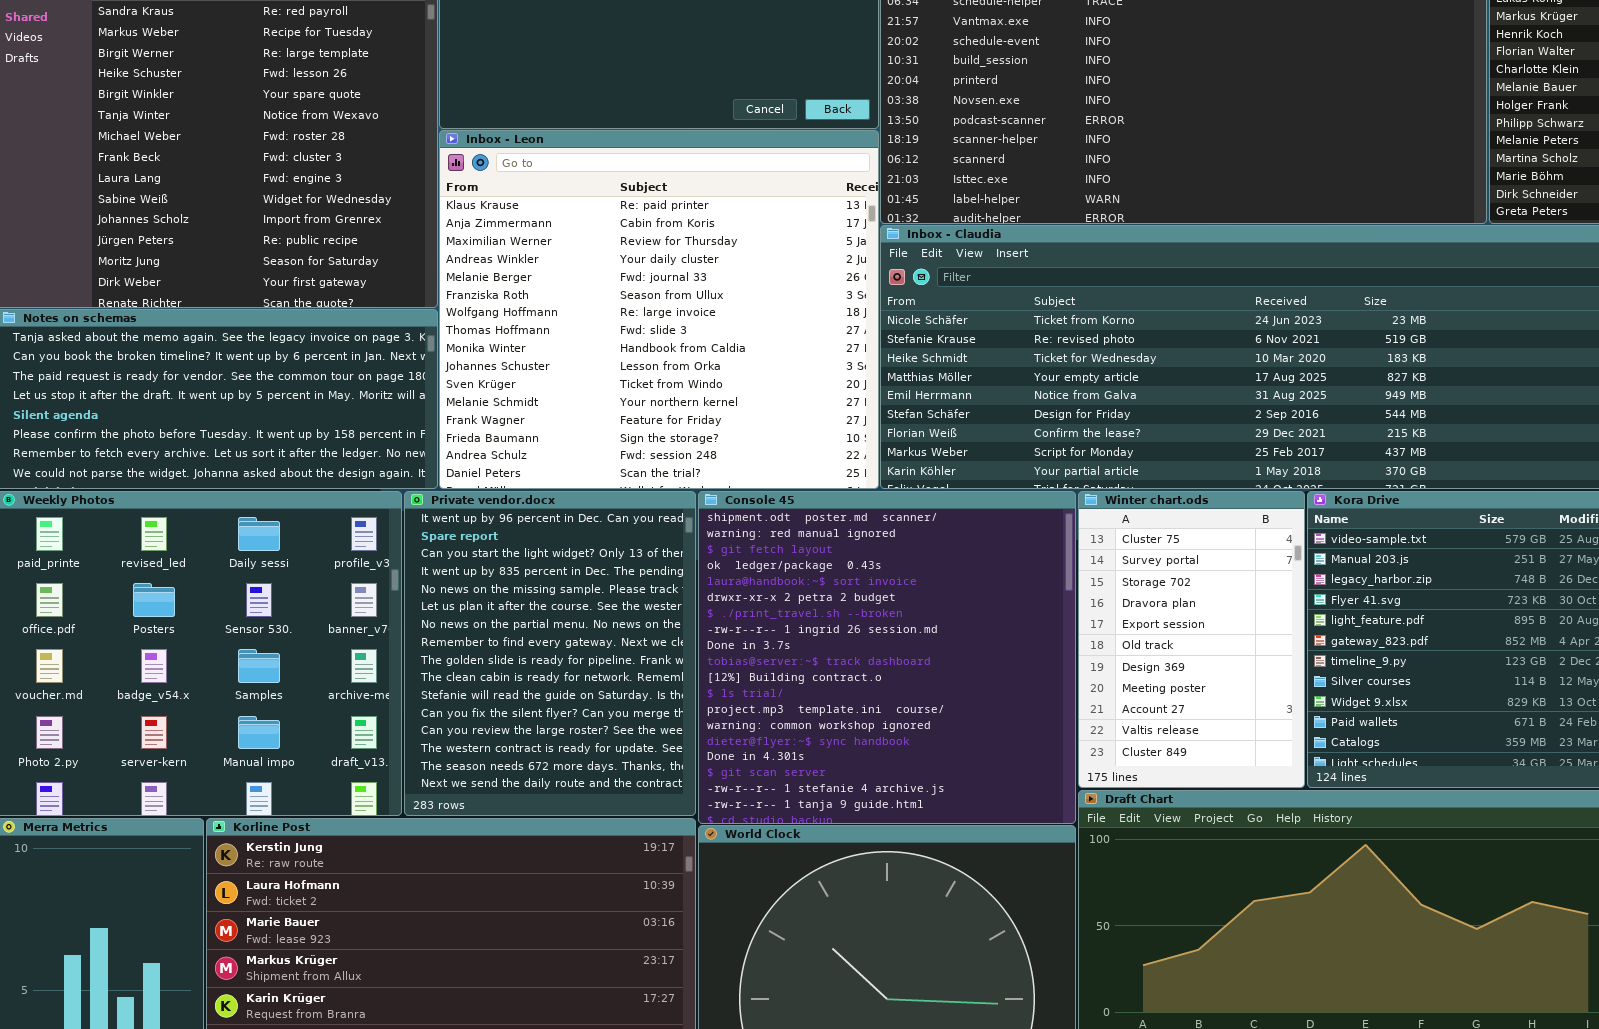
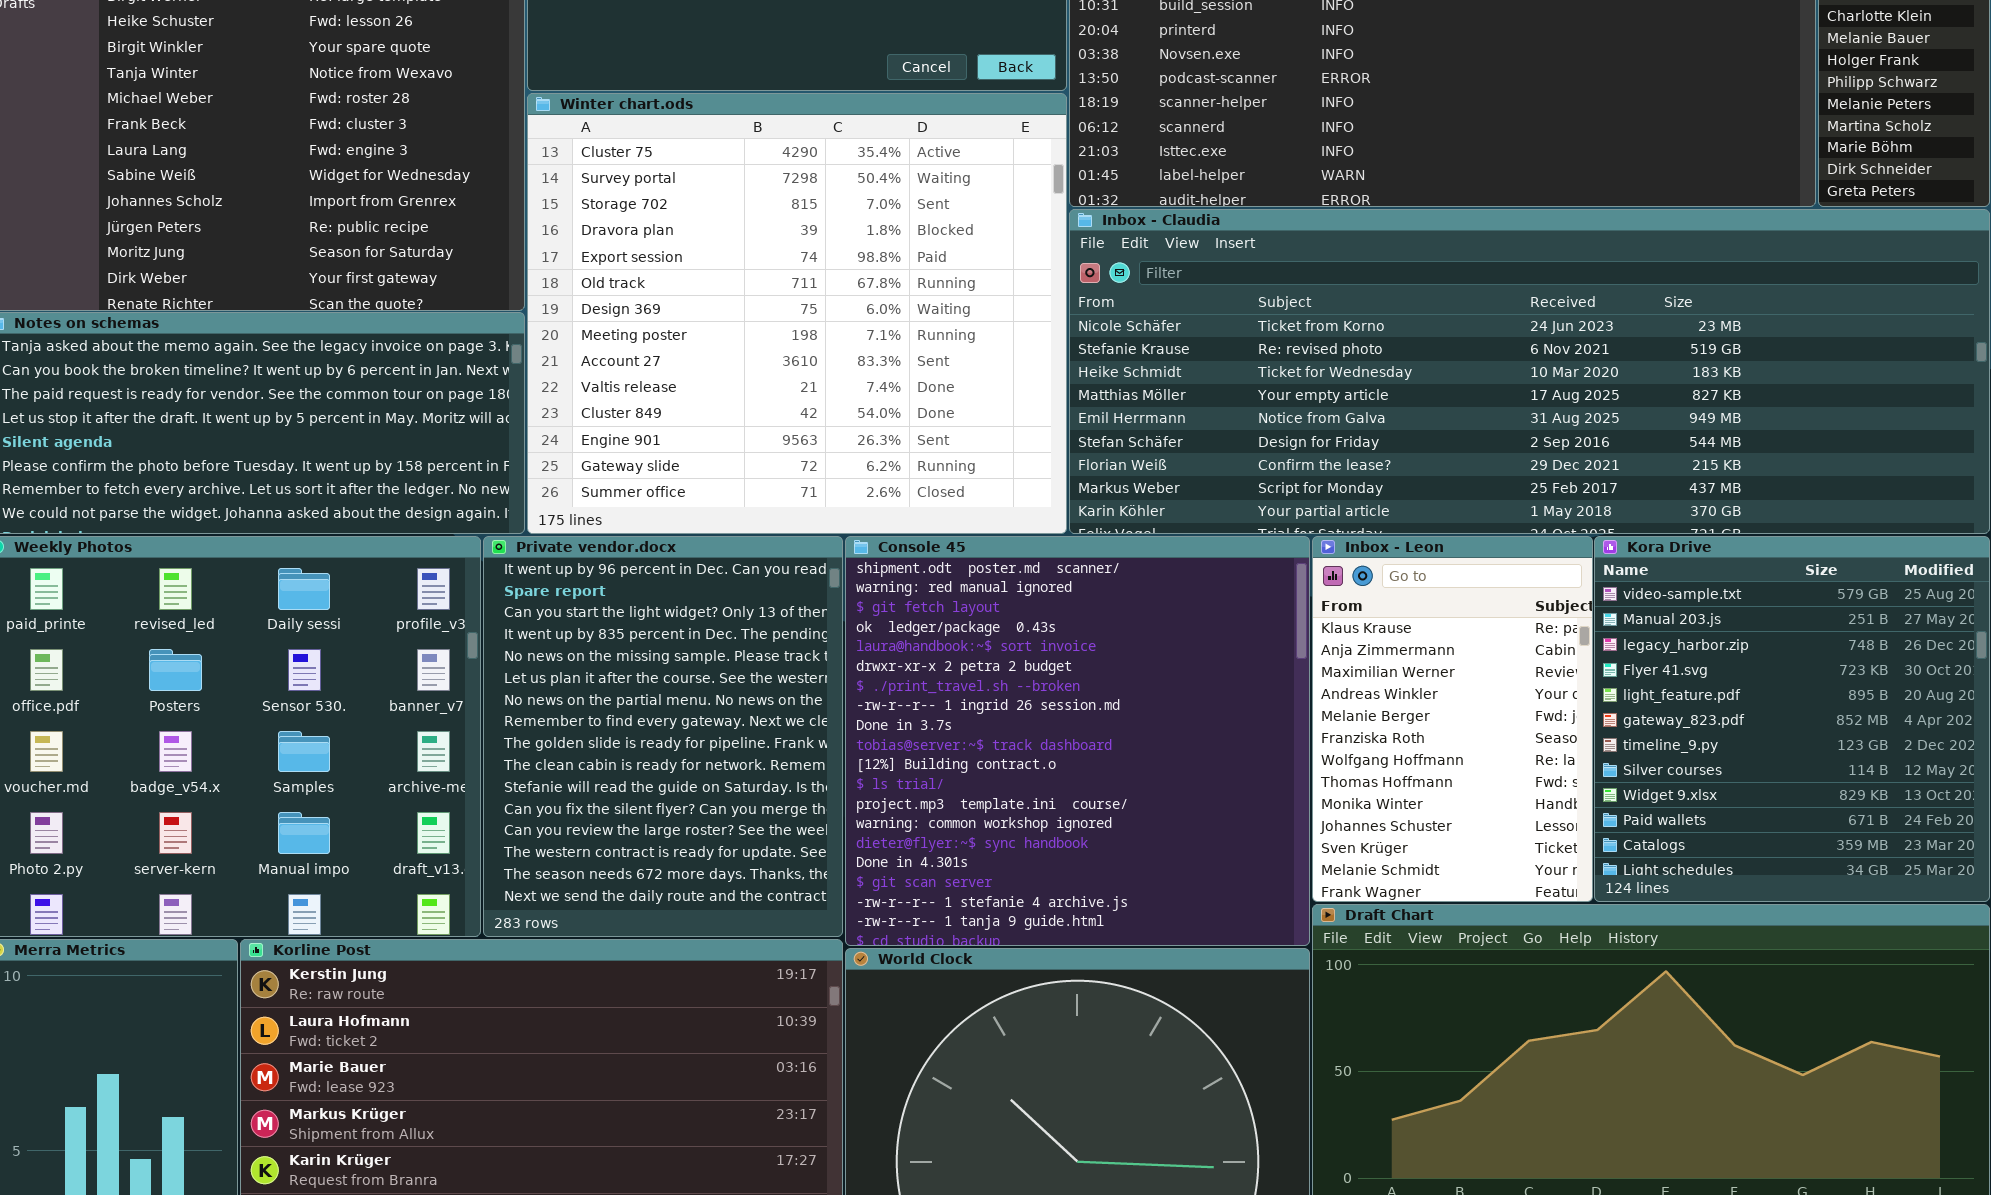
Inbox - Leon: [439,130,879,489] -> [1312,536,1593,902], moved, resized
Winter chart.ods: [1078,491,1305,788] -> [527,93,1067,534], moved, resized

